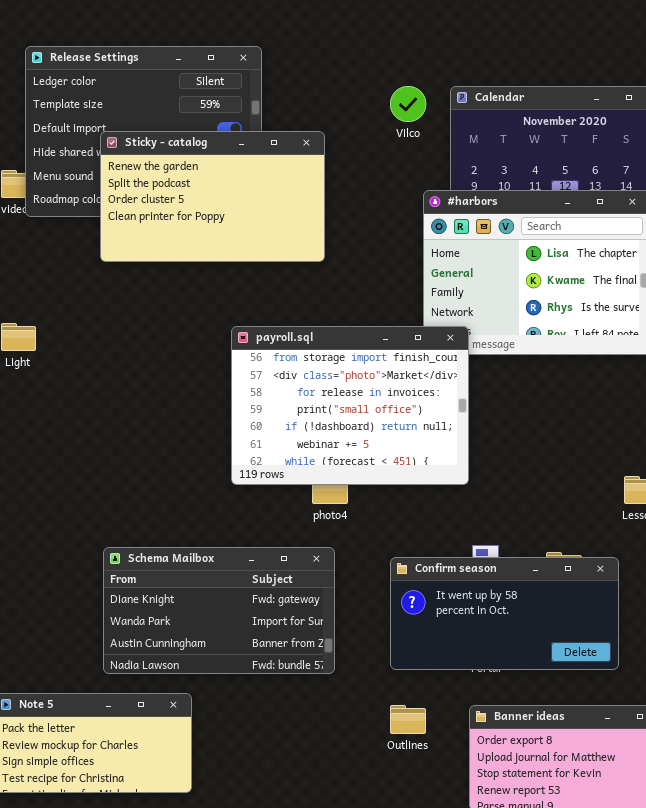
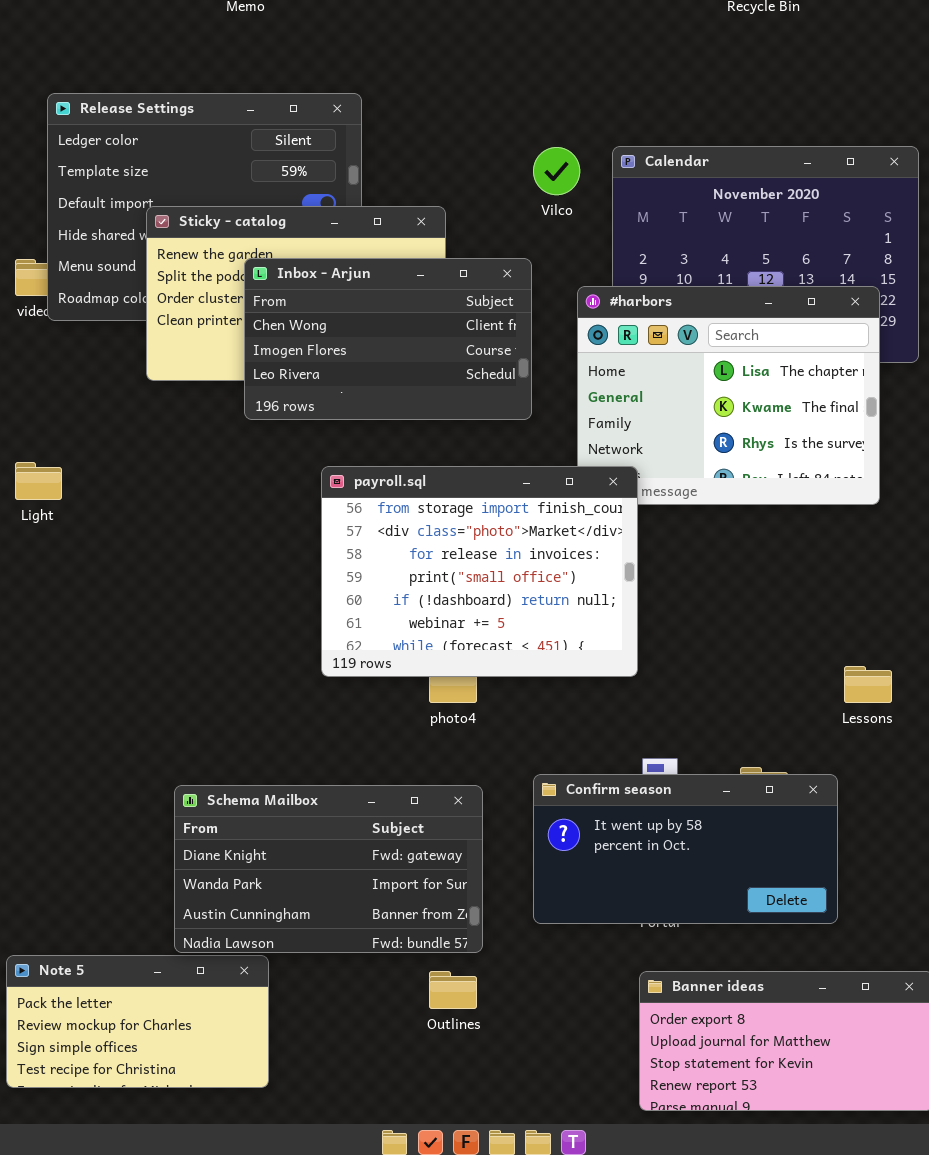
Inbox - Arjun: none -> [244,258,532,420], opened
Schema Mailbox: [103,547,335,674] -> [174,785,483,953], moved
Outlines: [390,705,426,734] -> [429,971,477,1009], moved

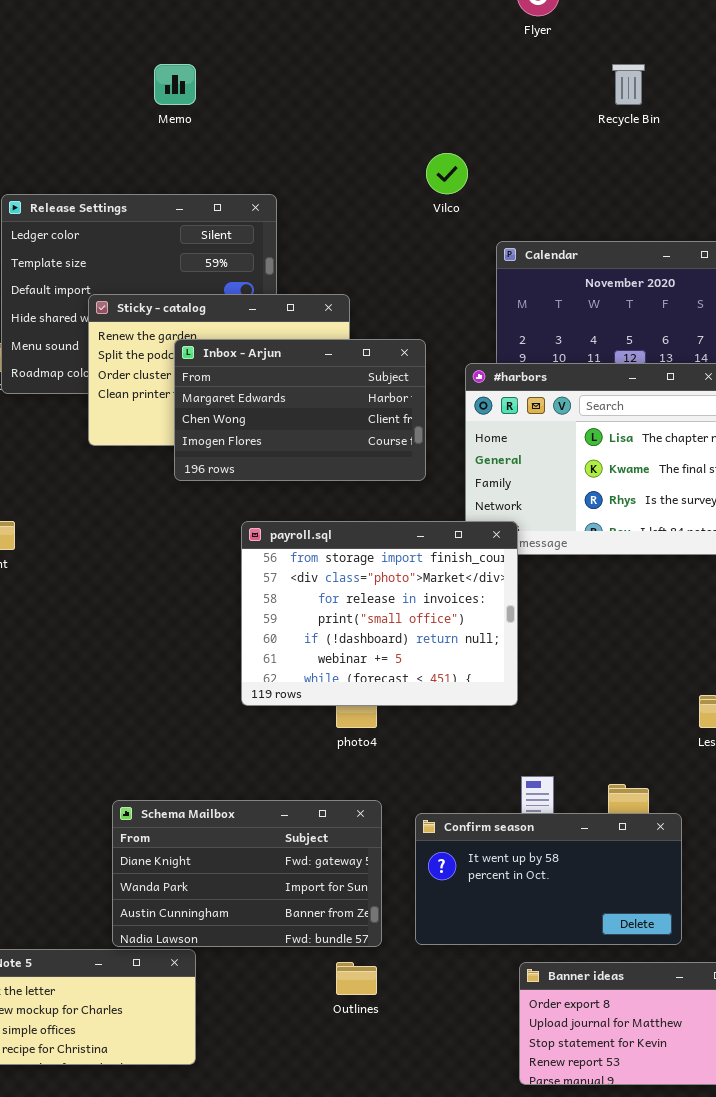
Vilco: [533,147,580,195] -> [426,153,468,194], moved
Inbox - Arjun: [244,258,532,420] -> [174,339,426,481], scrolled up 1 row
Confirm season: [533,774,838,924] -> [415,813,682,945], moved

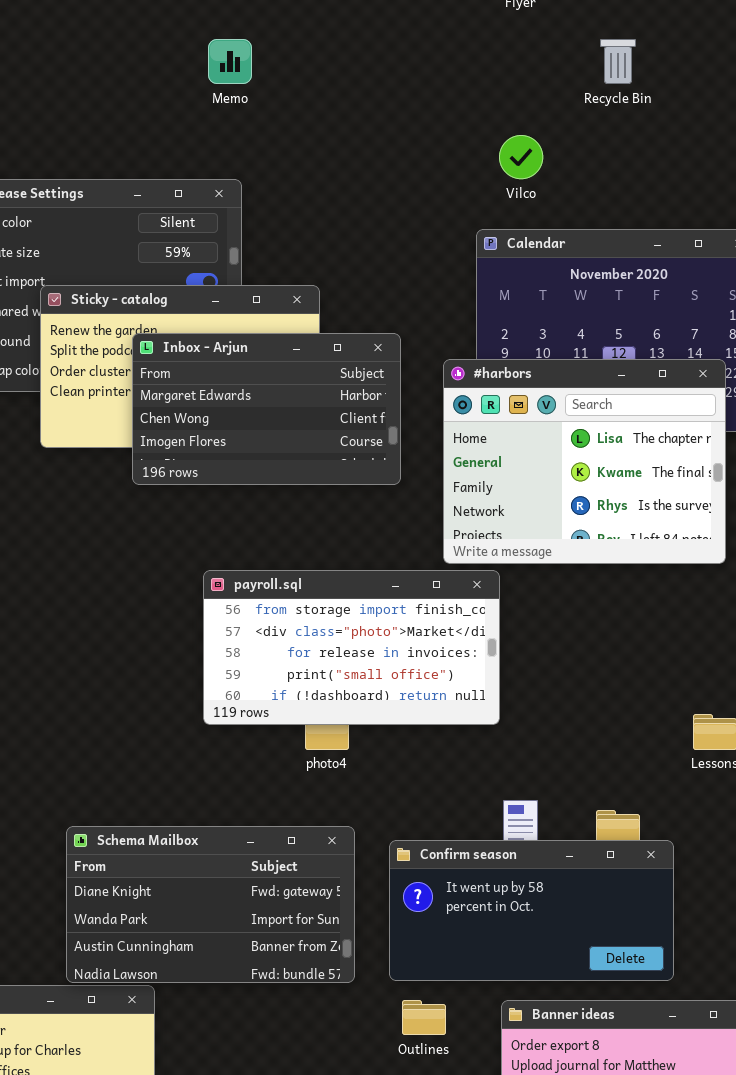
Memo: [154,64,196,105] -> [208,39,252,84], moved
Vilco: [426,153,468,194] -> [499,135,543,179], moved
payroll.sql: [241,521,518,706] -> [203,570,500,725], resized
Outlines: [336,962,377,995] -> [402,1000,446,1035], moved

